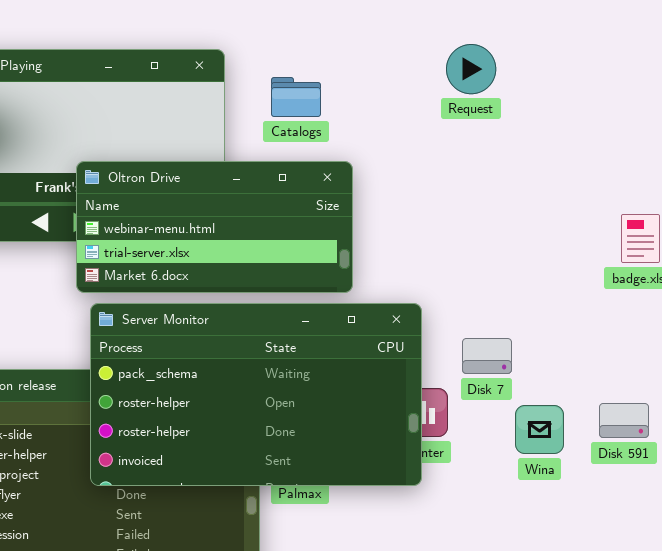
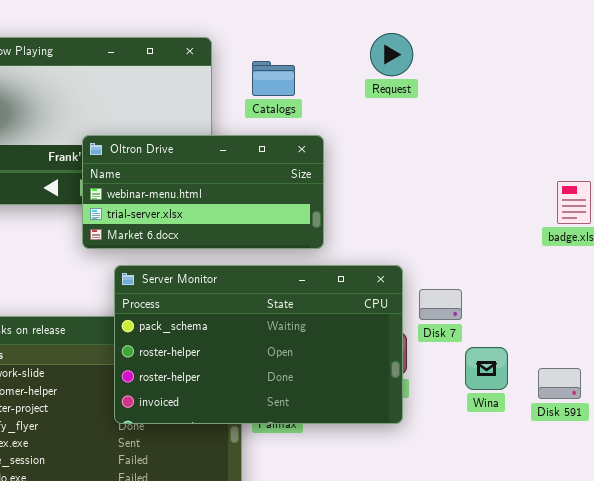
Request: [446,44,496,94] -> [370,33,413,76], moved
Server Monitor: [90,303,422,486] -> [114,265,403,424], moved
Disk 591: [599,403,649,438] -> [538,368,581,399], moved

